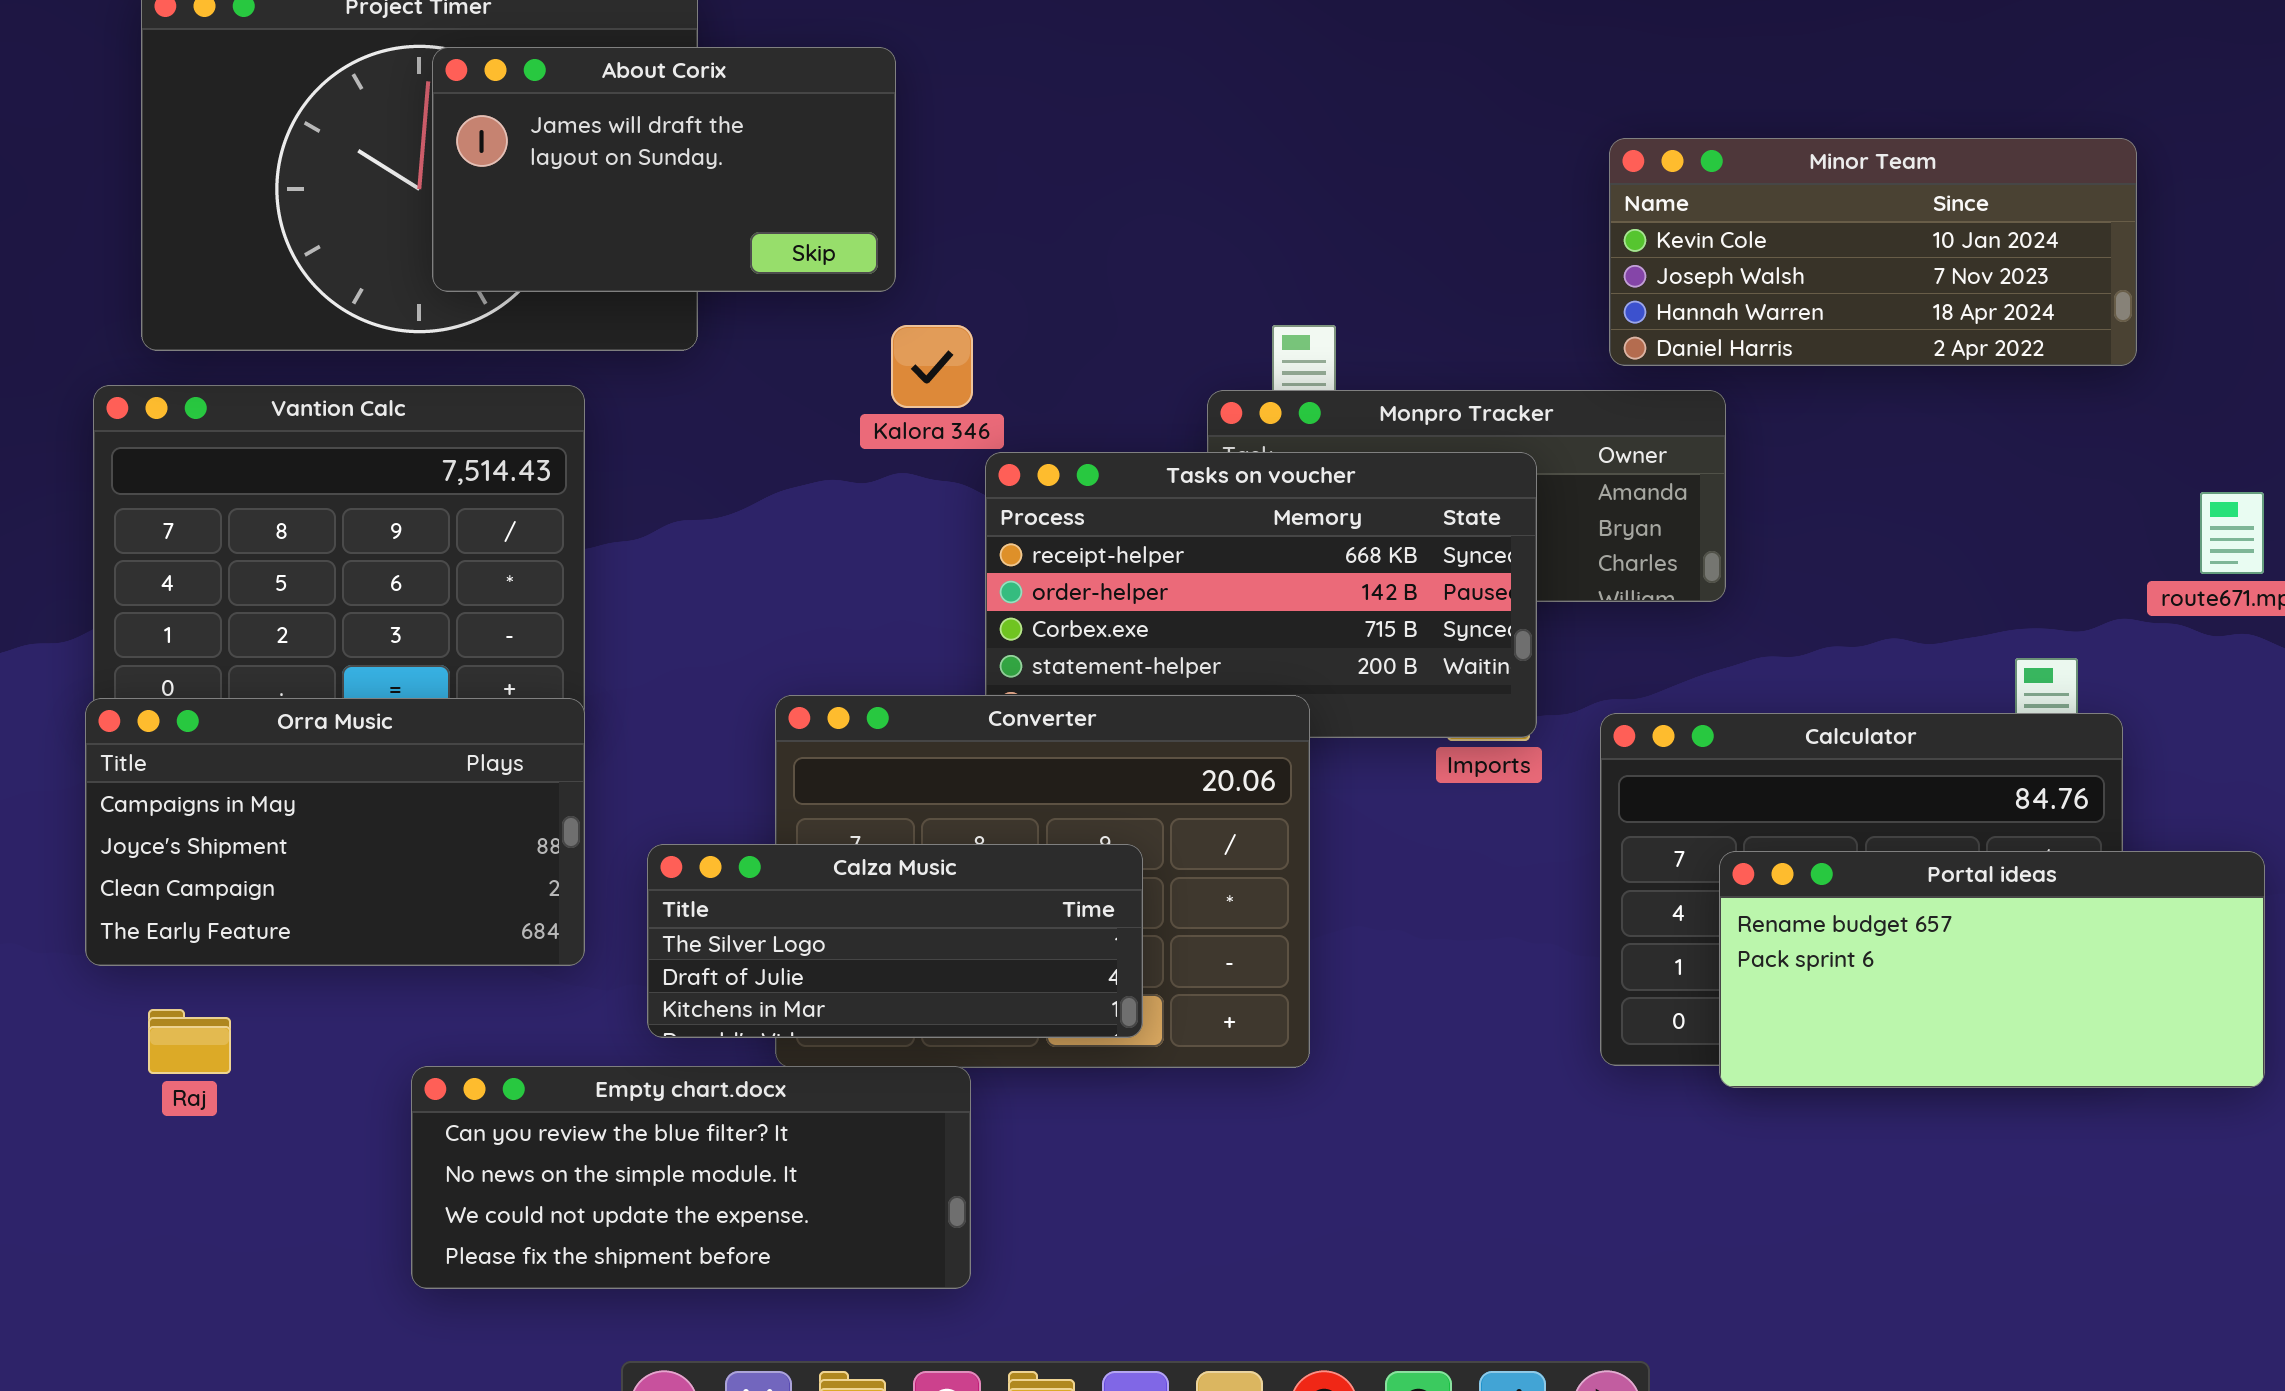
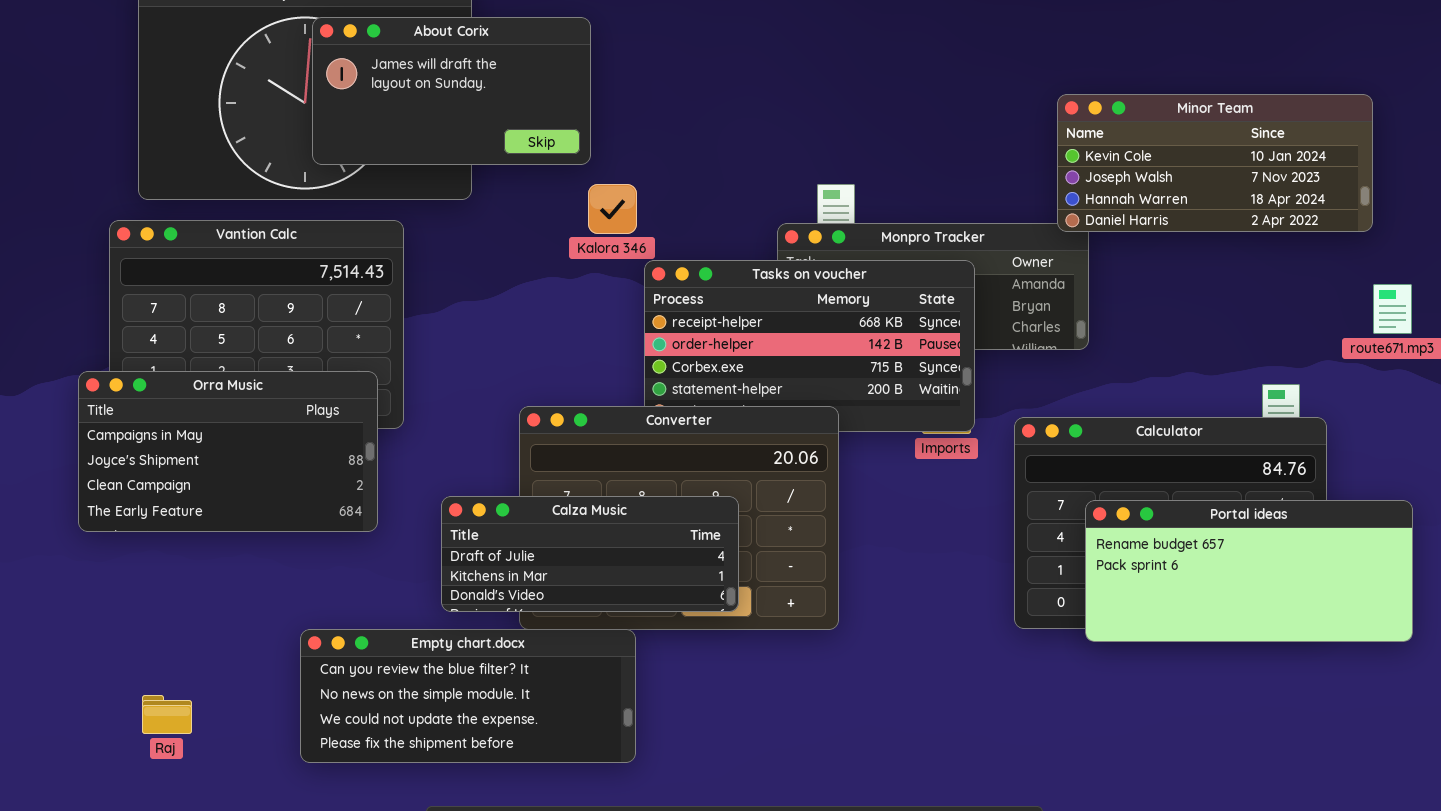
Minor Team: [1609,138,2137,366] -> [1057,94,1373,232], moved
Orra Music: [85,698,585,966] -> [78,371,378,532], moved
Calza Music: [647,844,1143,1038] -> [441,496,739,612], scrolled down 1 row
Raj: [148,1009,231,1074] -> [142,695,192,734], moved

